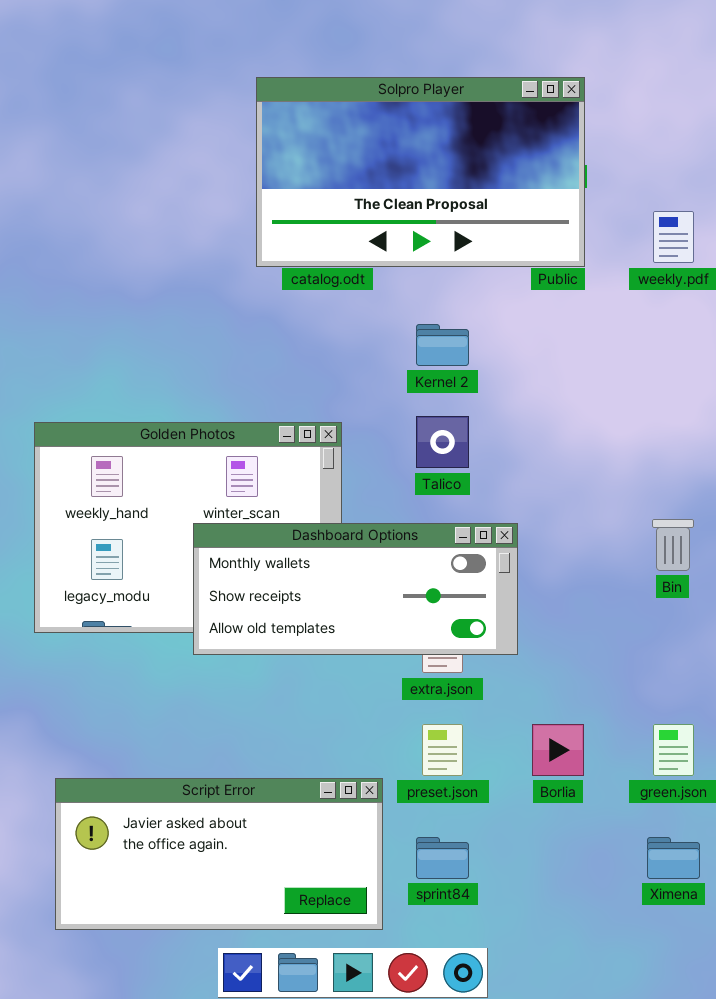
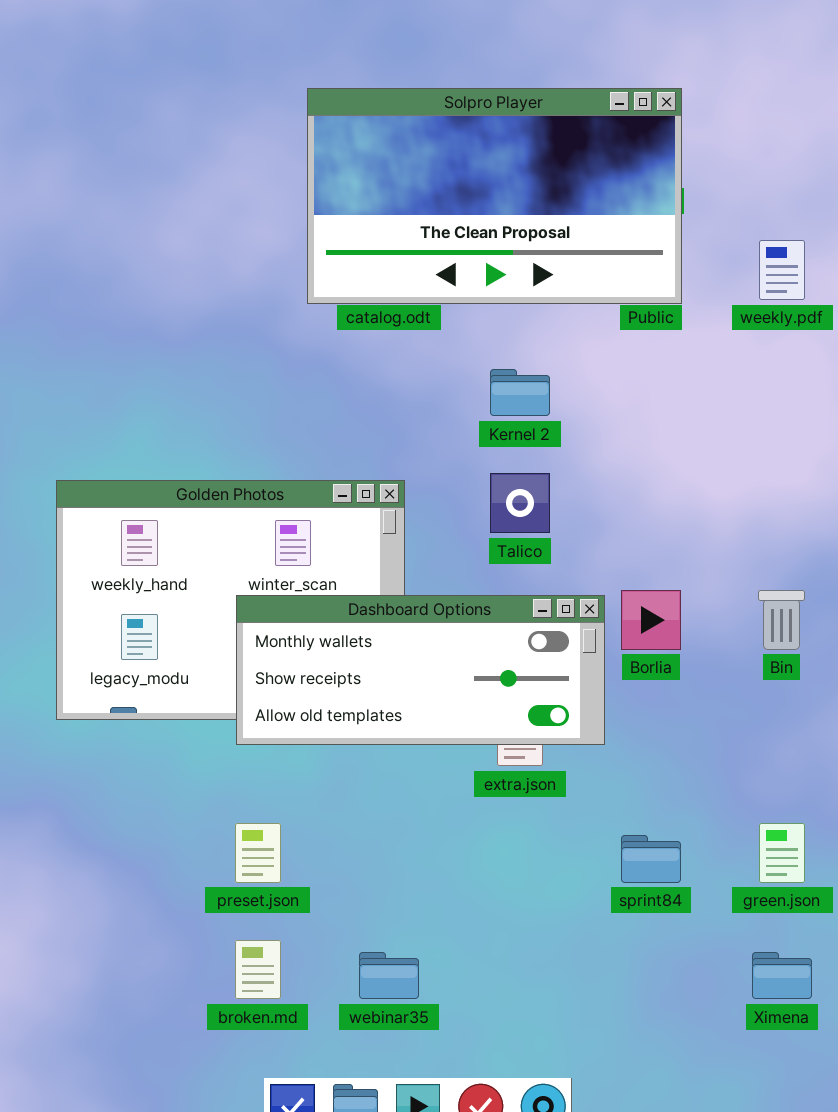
preset.json: [422,724,463,776] -> [235,823,281,883], moved
Borlia: [532,724,584,776] -> [621,590,681,650], moved
Script Error: [55,778,383,930] -> none, closed
sprint84: [416,837,469,879] -> [621,835,681,883], moved

